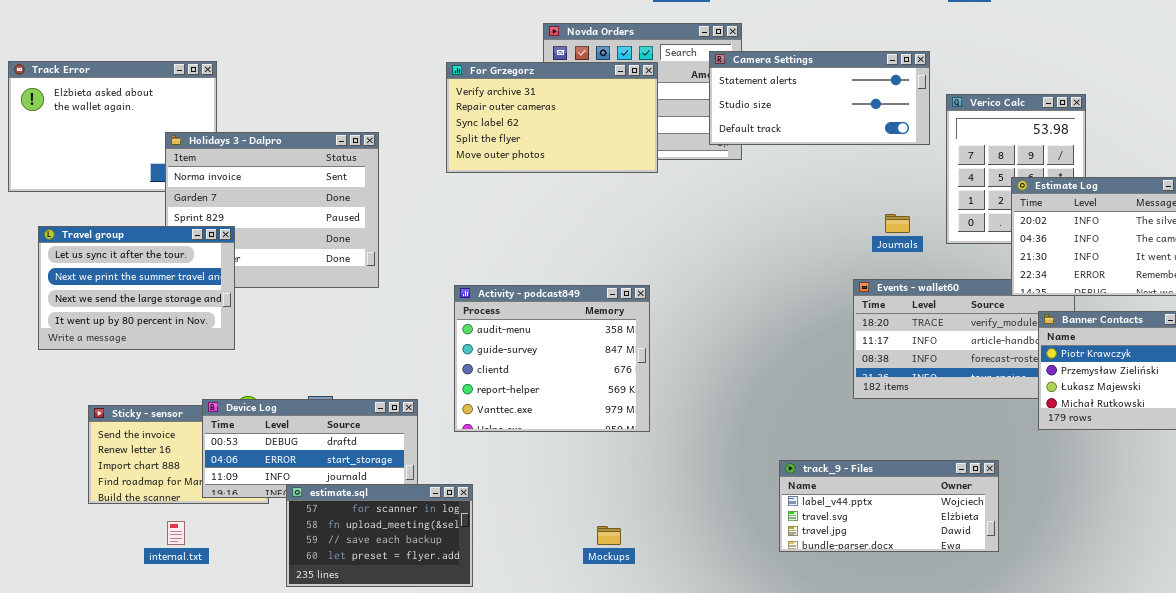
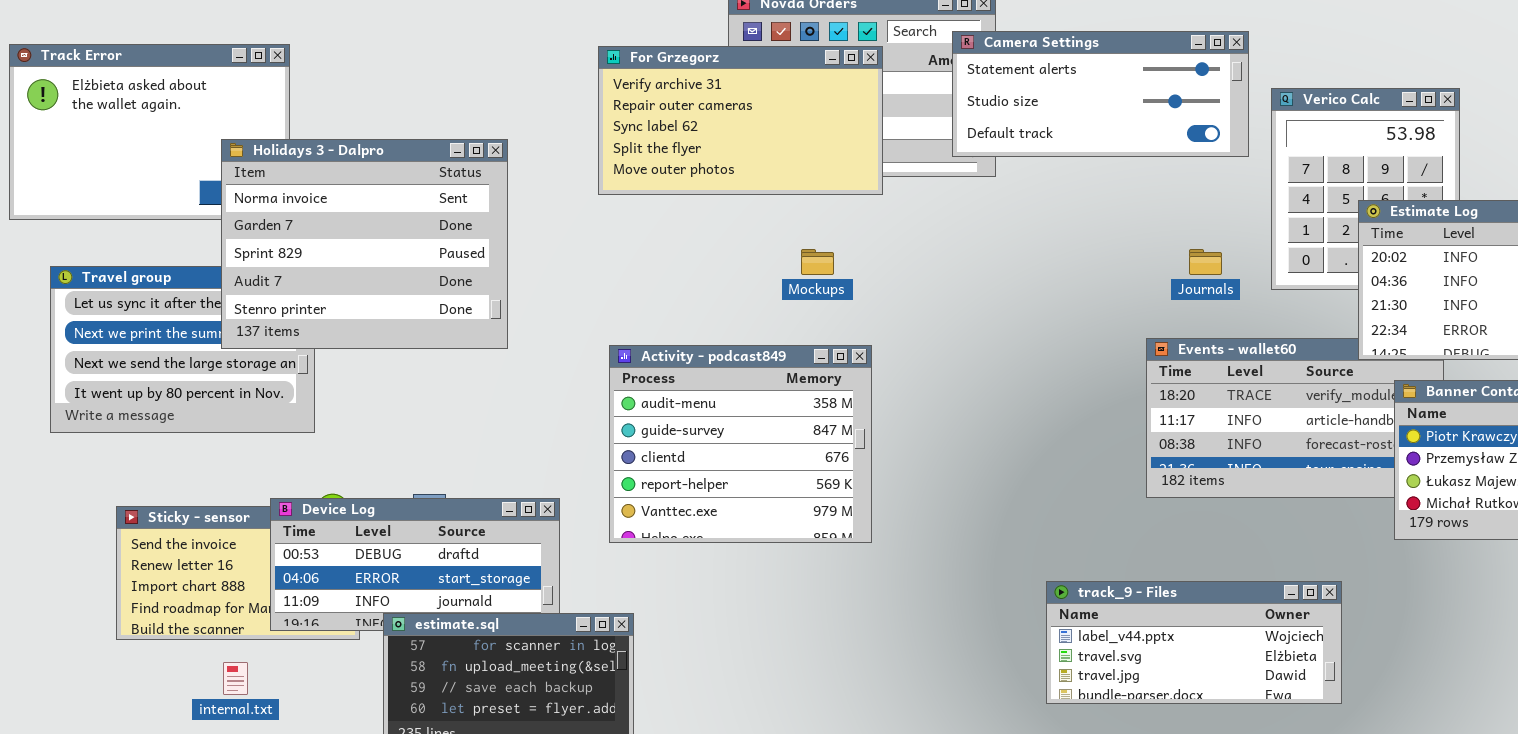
Holidays 3 - Dalpro: [165,132,379,288] -> [221,139,508,349], raised
Mockups: [597,526,621,545] -> [801,249,834,275], moved

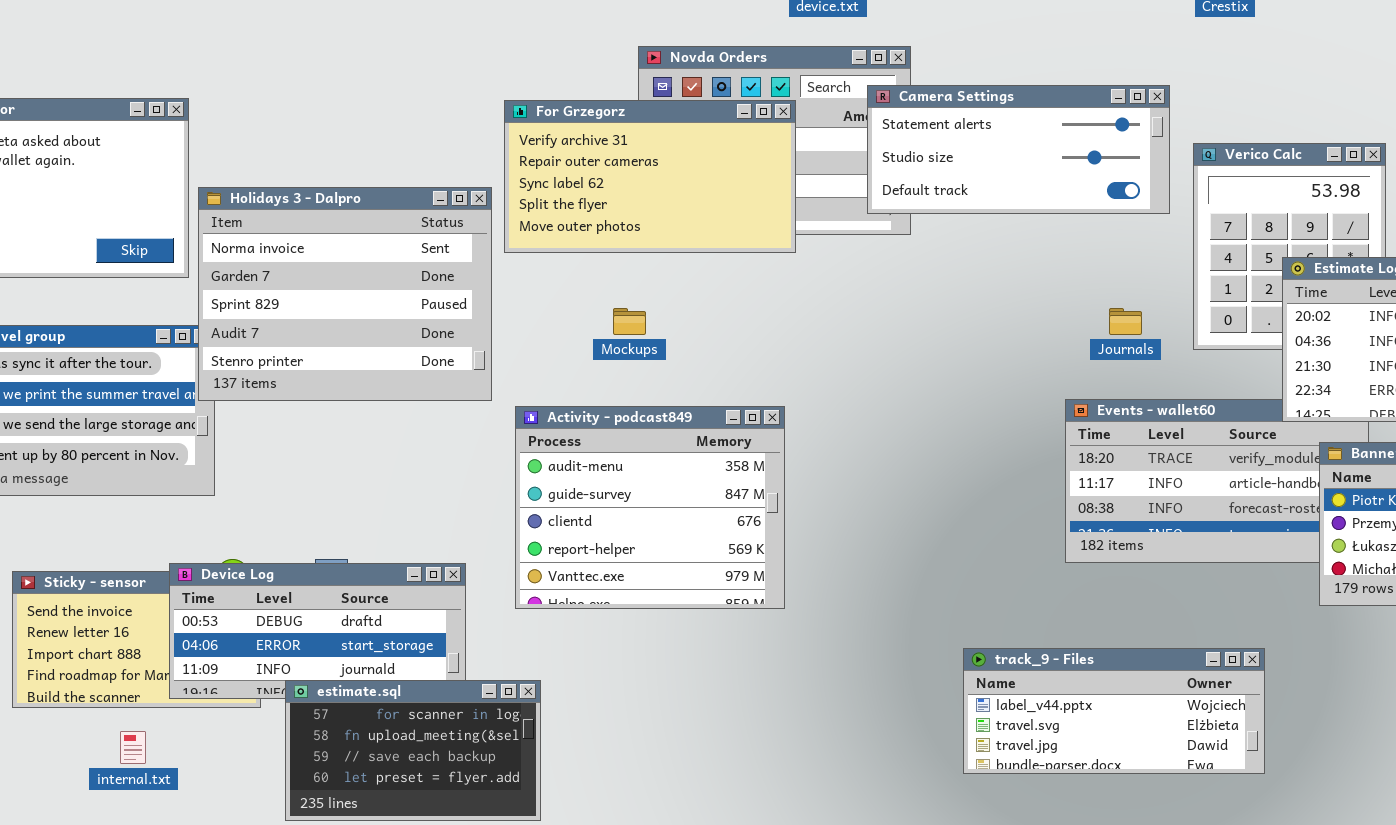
Holidays 3 - Dalpro: [221,139,508,349] -> [198,187,492,401], moved
Mockups: [801,249,834,275] -> [613,308,646,335], moved

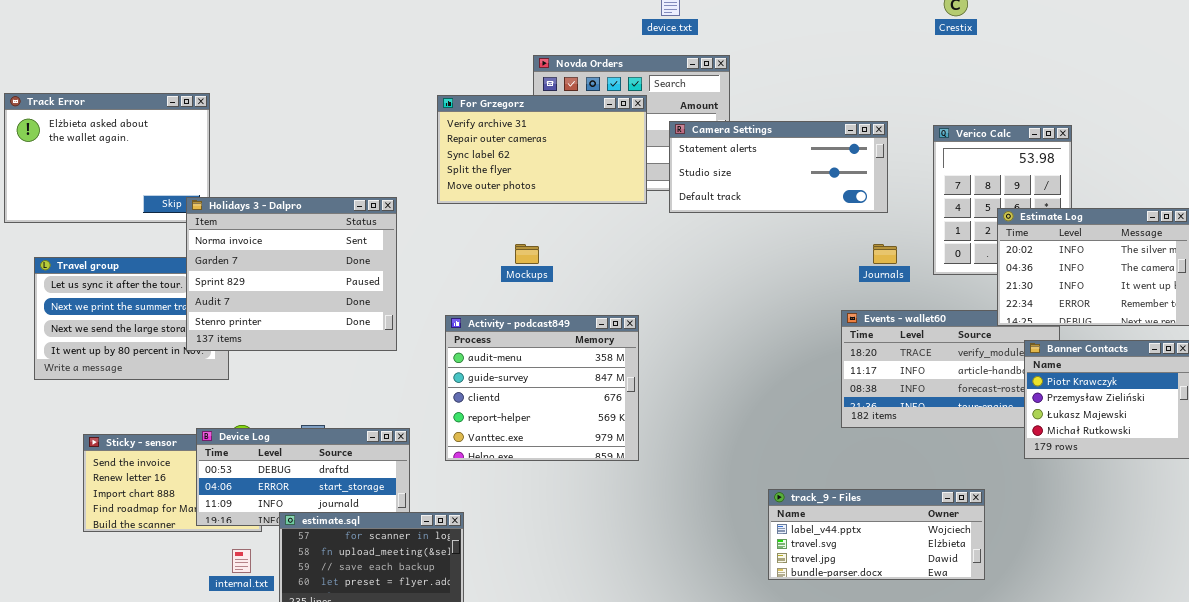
Camera Settings: [867,85,1170,214] -> [669,121,888,213], moved
Holidays 3 - Dalpro: [198,187,492,401] -> [186,197,397,351], moved
internal.txt: [120,731,146,764] -> [232,549,251,573], moved

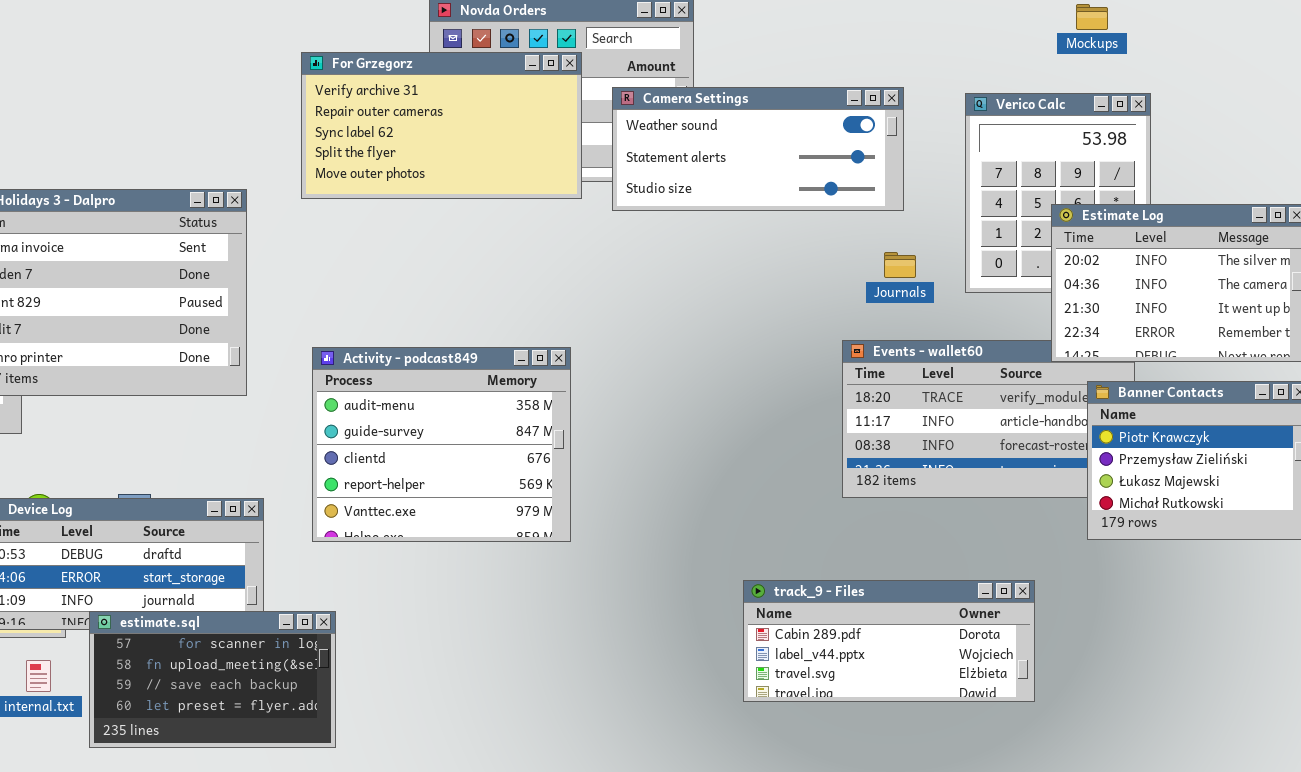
Camera Settings: [669,121,888,213] -> [612,87,904,211], scrolled up 1 row
Mockups: [515,244,539,264] -> [1076,4,1108,30], moved
track_9 - Files: [768,489,985,580] -> [743,580,1035,702], scrolled up 1 row

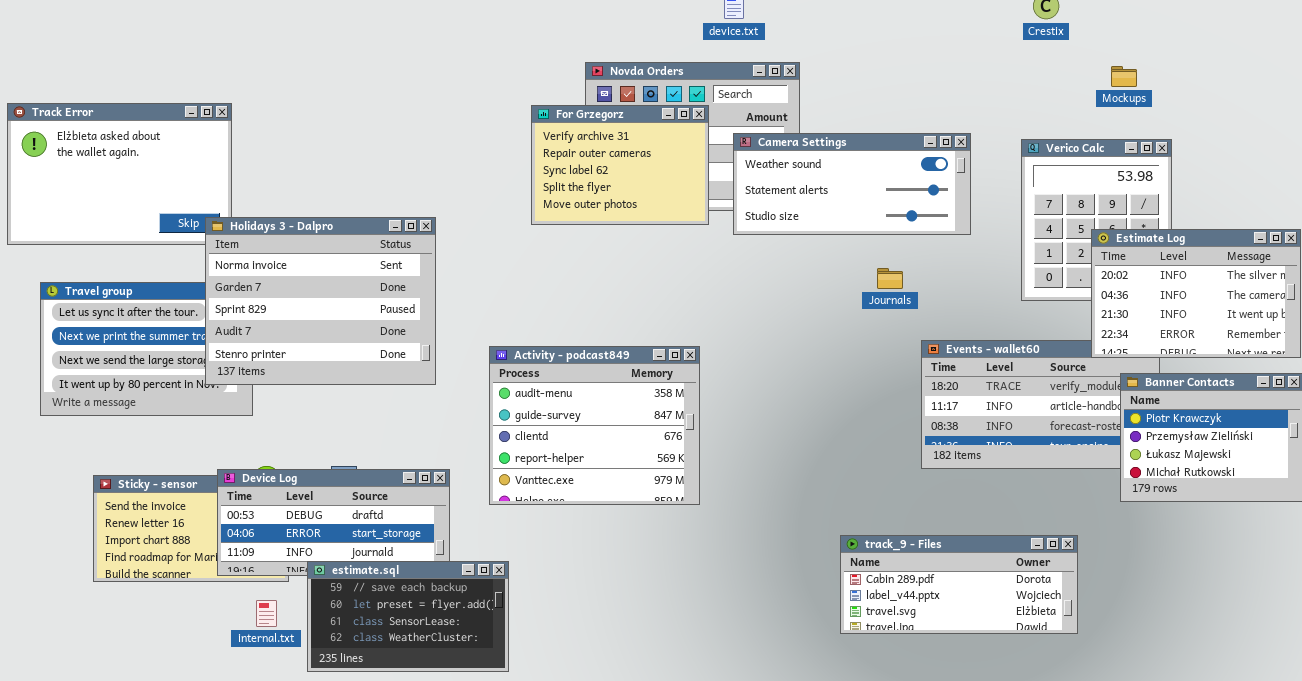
For Grzegorz: [301,52,582,199] -> [531,105,709,225], resized
Journals: [884,252,916,278] -> [877,268,903,289], moved
estimate.sql: [89,611,336,748] -> [307,561,509,672], scrolled down 2 rows

